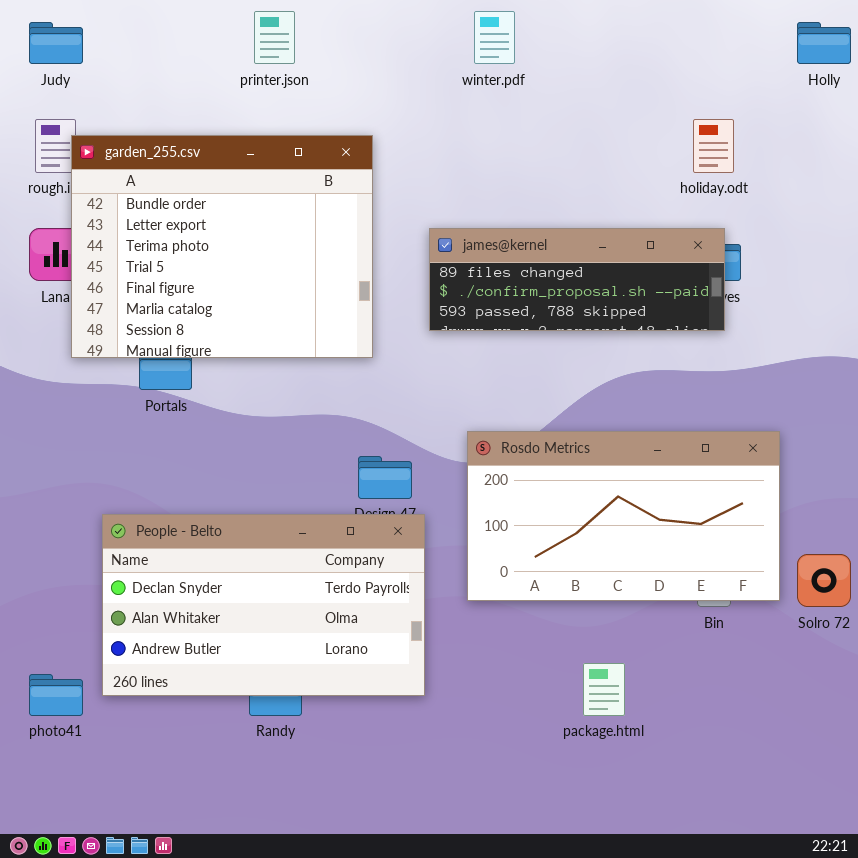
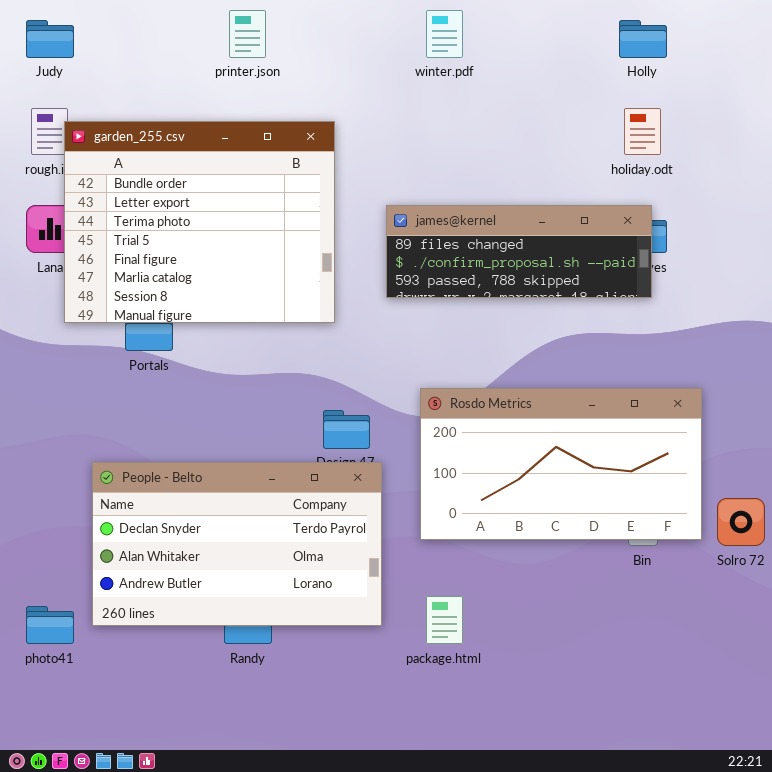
Holly: [797,22,851,64] -> [619,20,667,58], moved
package.html: [583,663,625,716] -> [426,596,463,644], moved

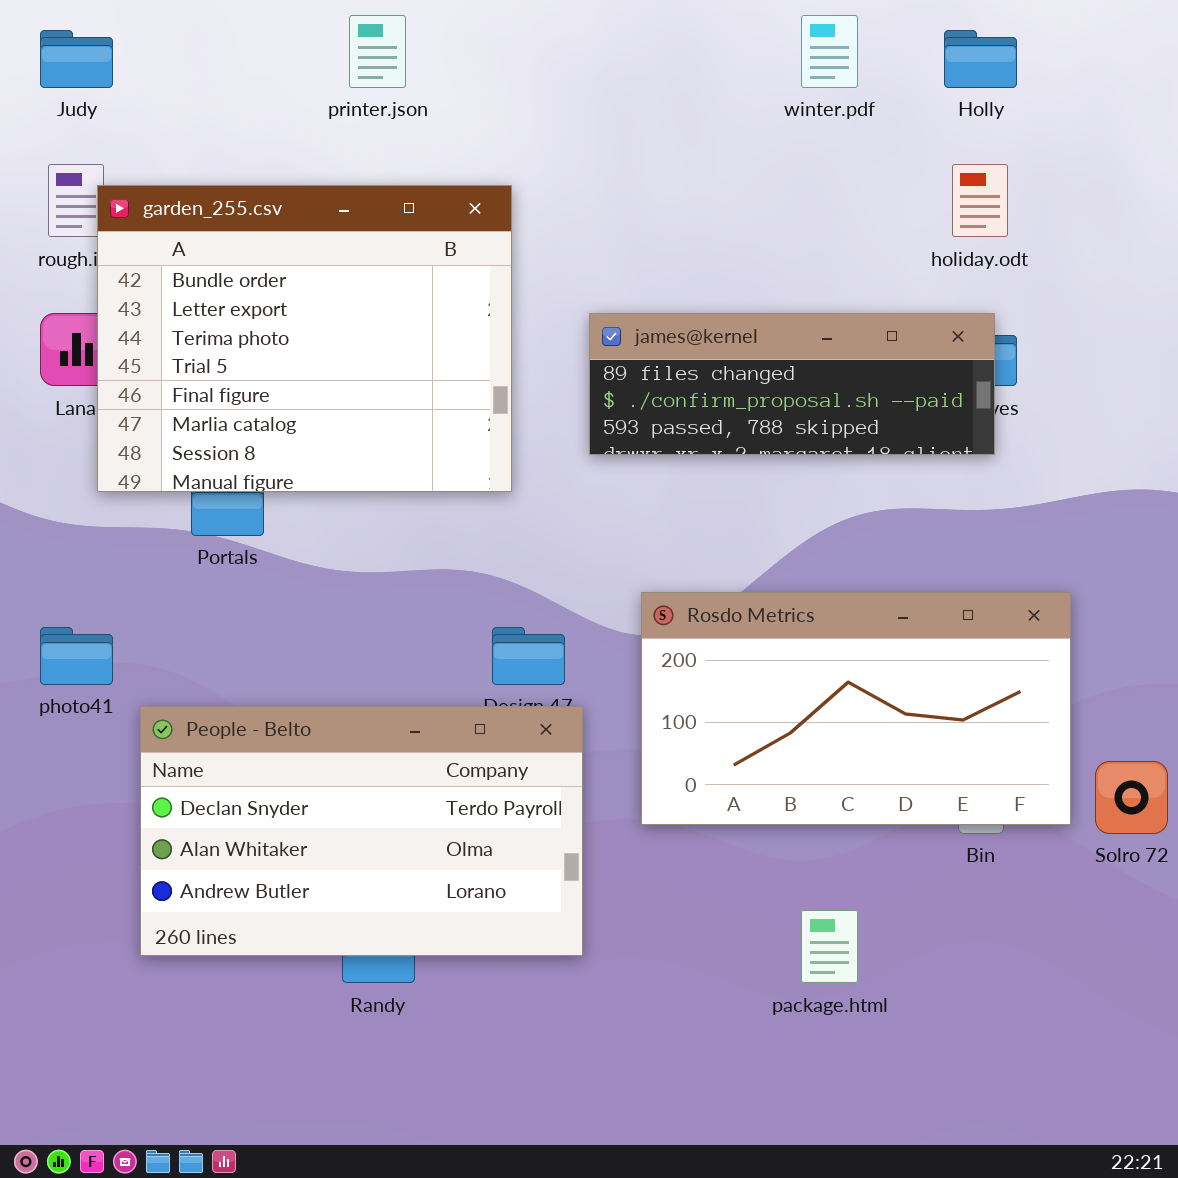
winter.pdf: [426,10,463,58] -> [801,15,858,88], moved
package.html: [426,596,463,644] -> [801,910,858,983], moved
photo41: [26,606,74,644] -> [40,627,113,685], moved

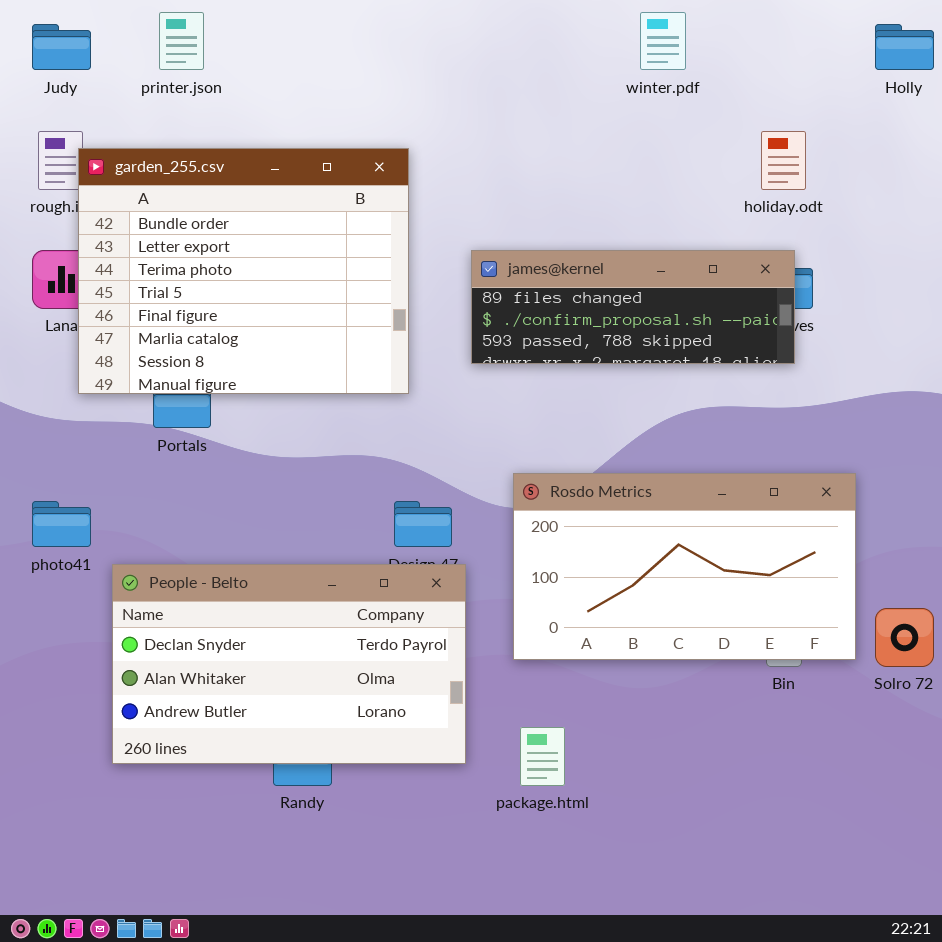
printer.json: [349,15,406,88] -> [159,12,204,70], moved
Holly: [944,30,1017,88] -> [875,24,934,70], moved
package.html: [801,910,858,983] -> [520,727,565,786], moved

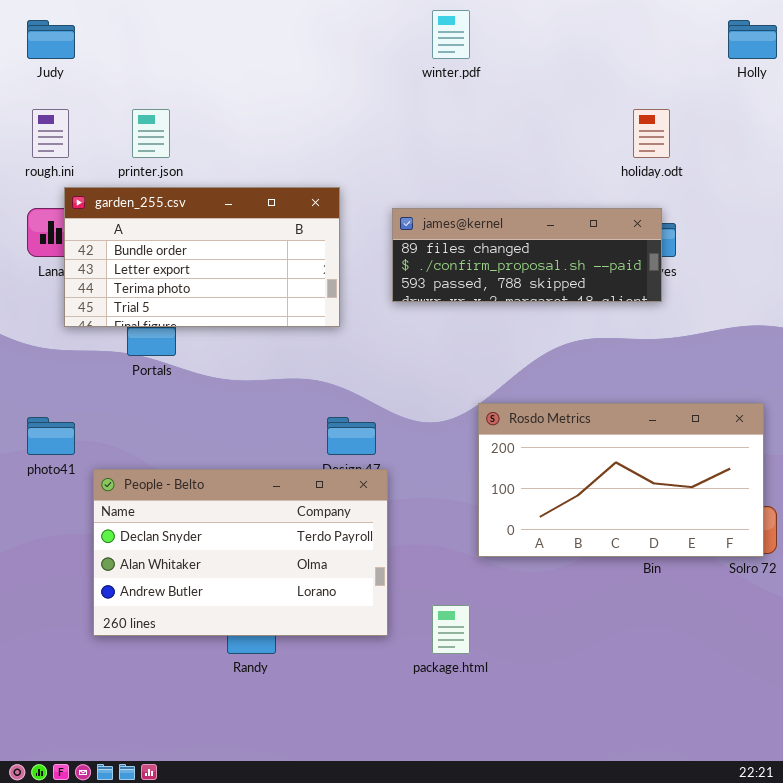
printer.json: [159,12,204,70] -> [132,109,170,158], moved
winter.pdf: [640,12,686,70] -> [432,10,470,59], moved
garden_255.csv: [78,148,409,394] -> [64,187,340,327], resized
Rosdo Metrics: [513,473,856,660] -> [478,403,764,557], moved

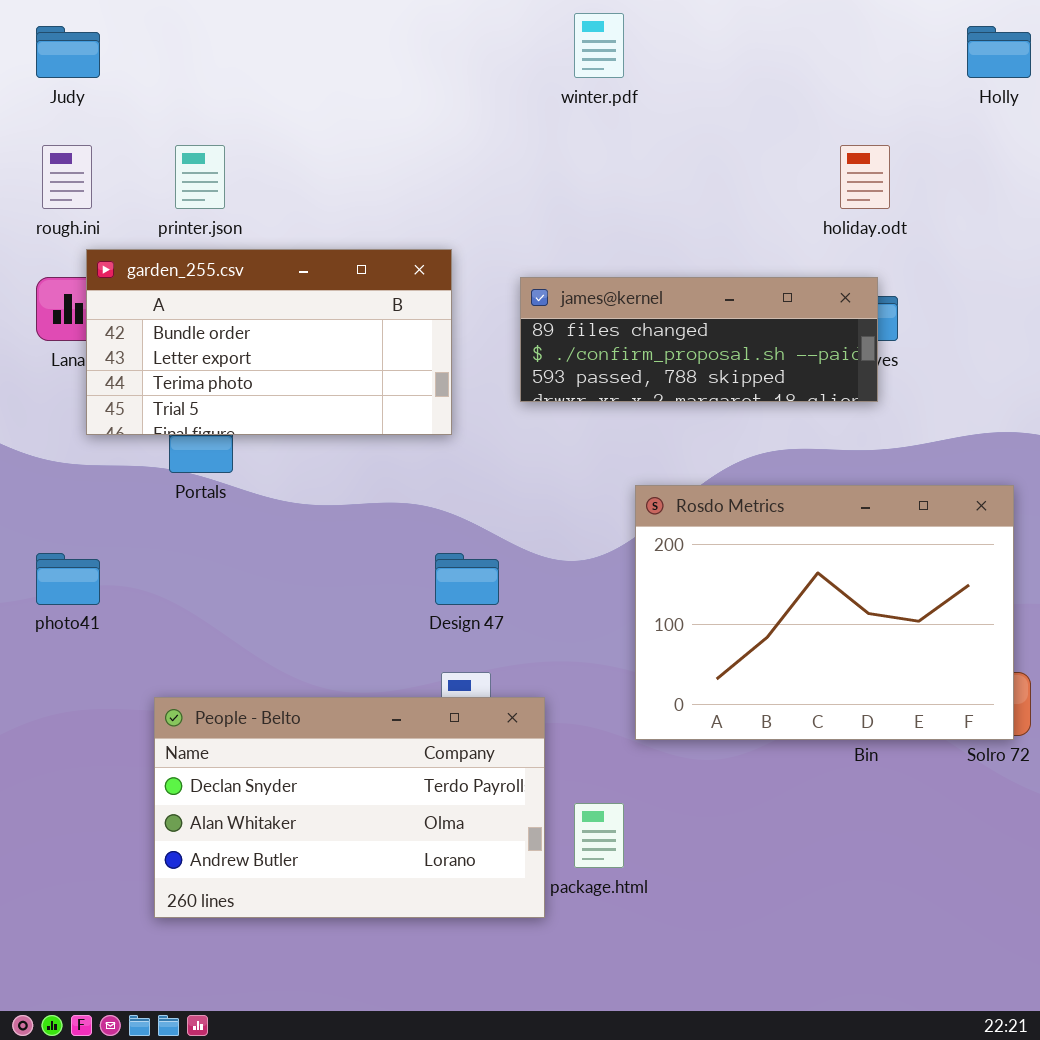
Rosdo Metrics: [478,403,764,557] -> [635,485,1014,740], resized
People - Belto: [93,469,388,636] -> [154,697,545,918], moved

